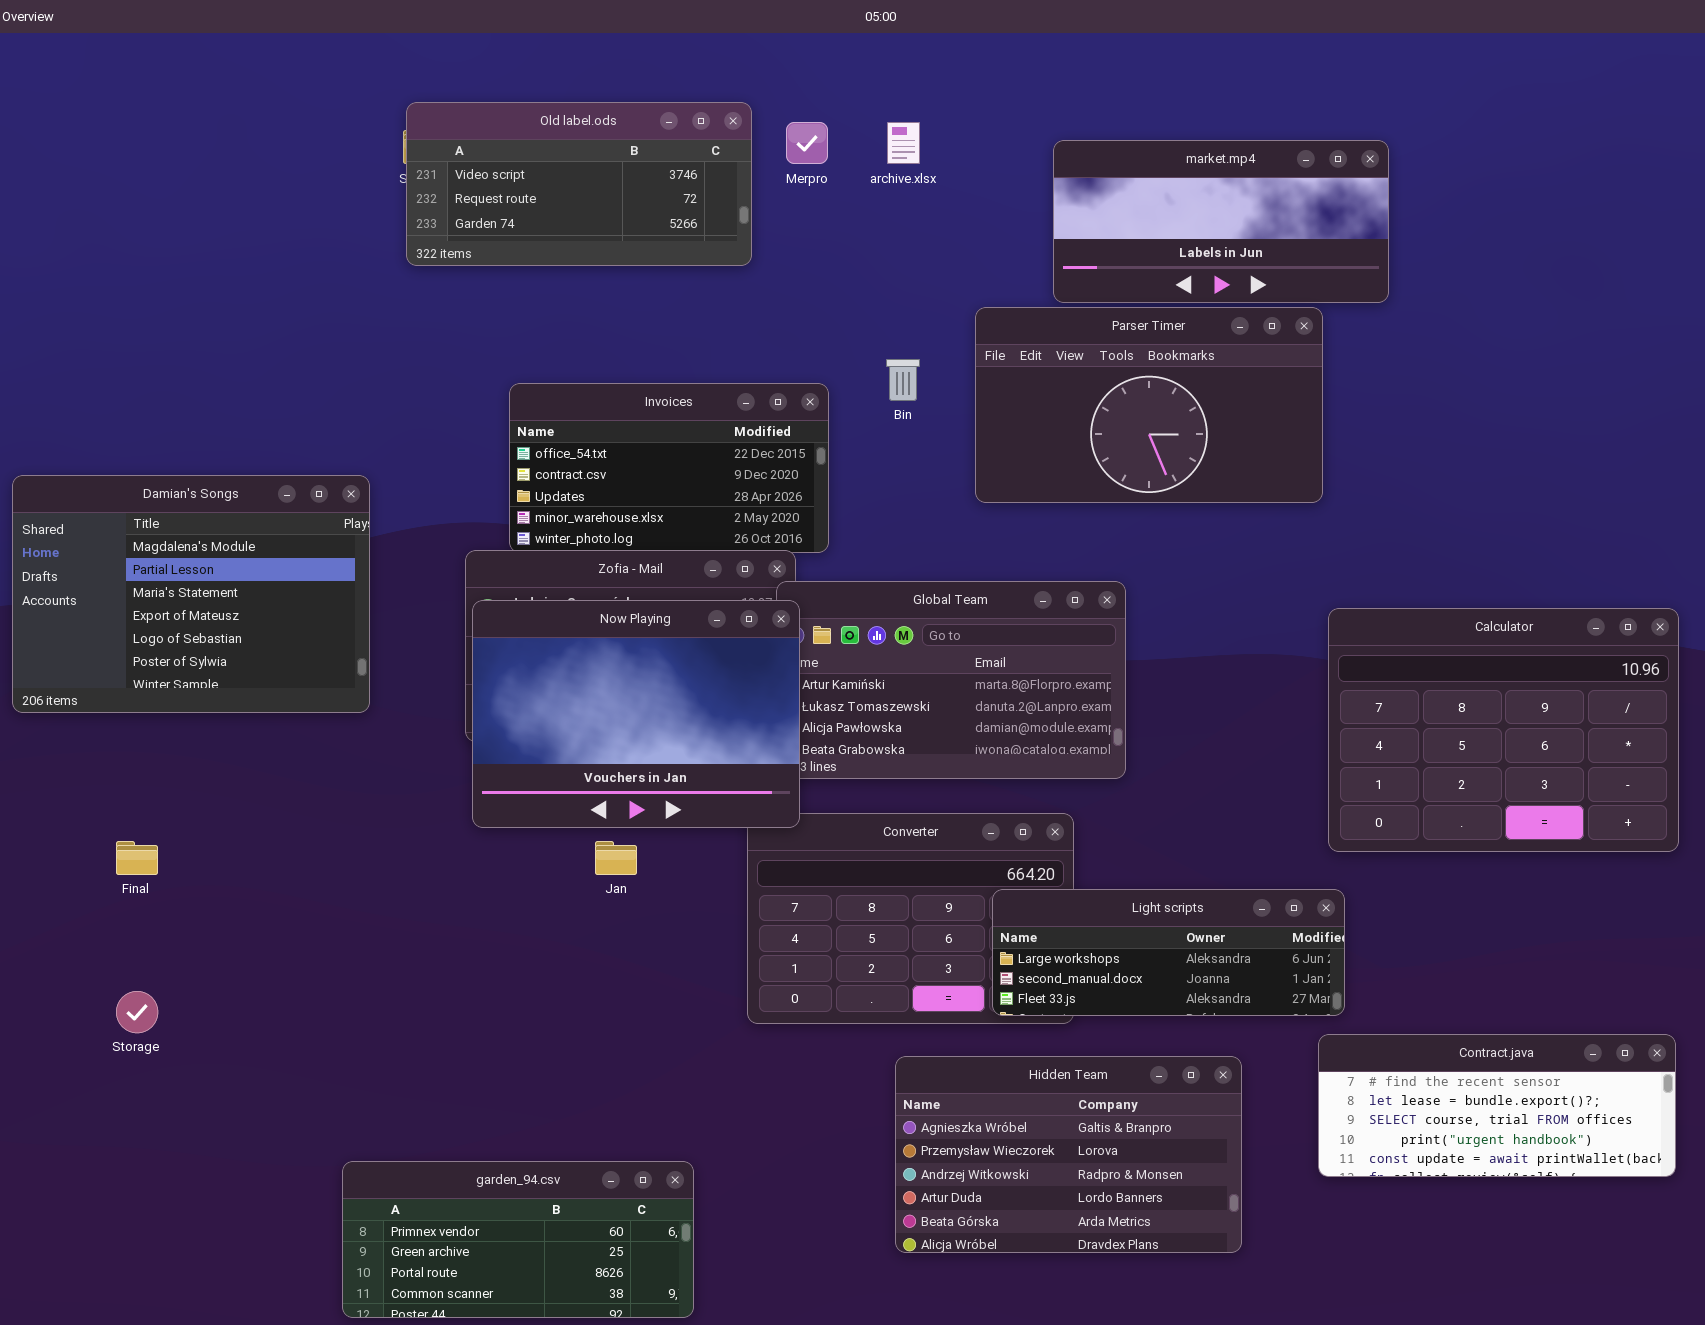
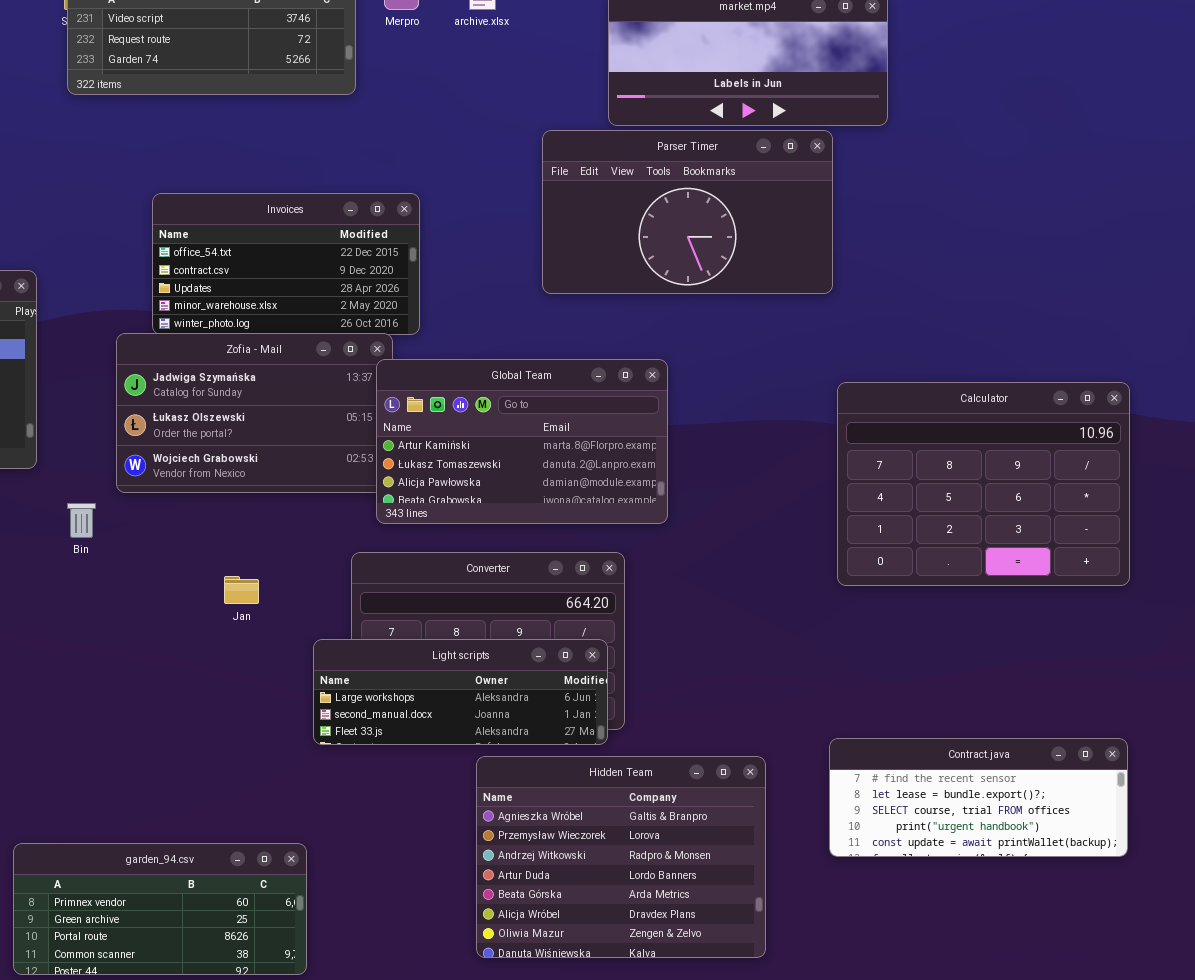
Bin: [886,359,920,401] -> [67,503,96,538], moved
Now Playing: [472,600,800,828] -> none, closed
Light scripts: [992,889,1345,1016] -> [313,639,608,745], moved
Hidden Team: [895,1056,1242,1253] -> [476,756,766,958], resized

